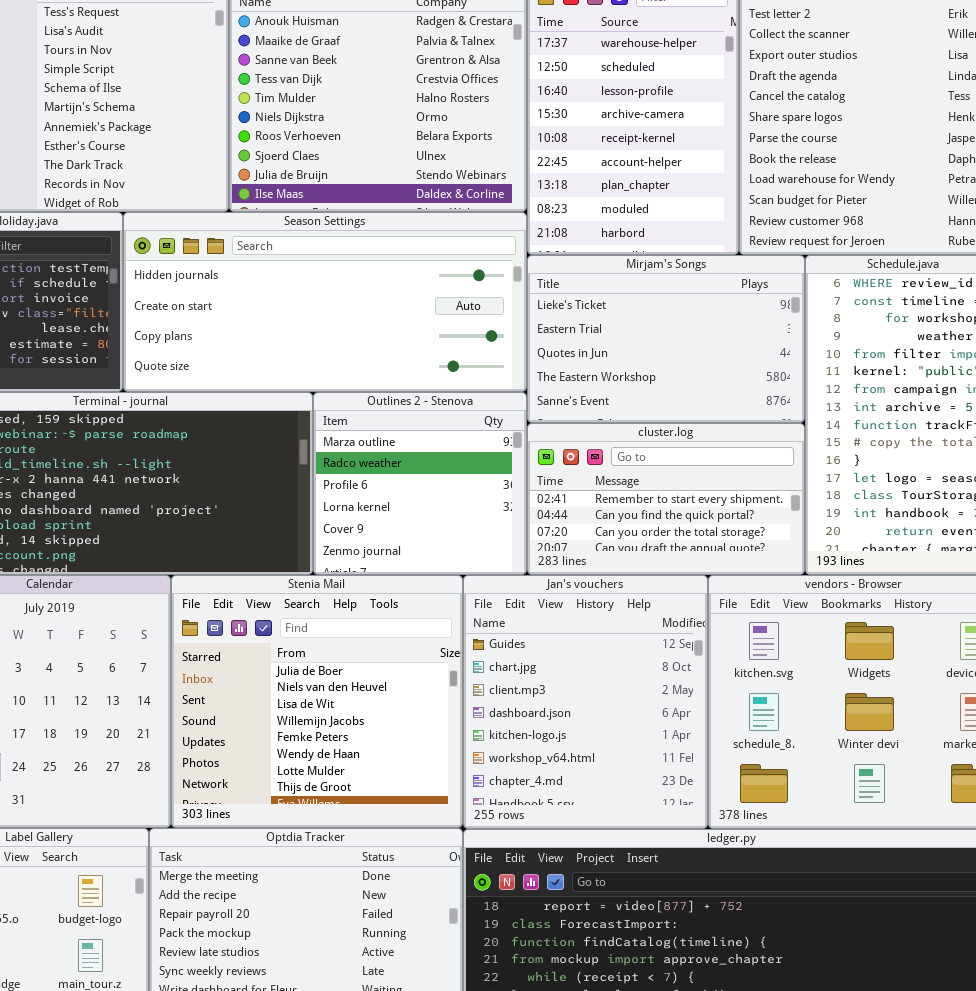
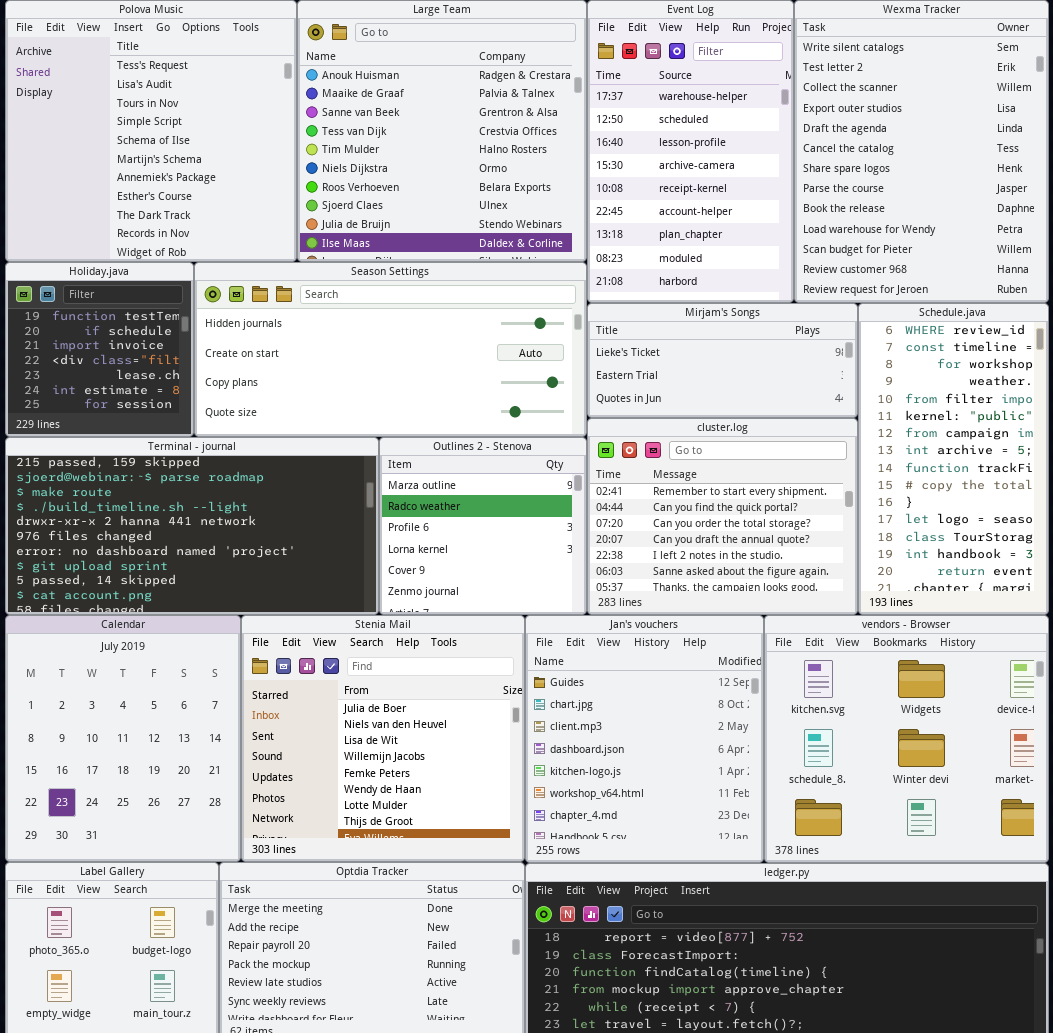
Mirjam's Songs: [527,255,805,423] -> [587,303,858,418], resized
cluster.log: [527,423,805,575] -> [587,418,858,615], resized

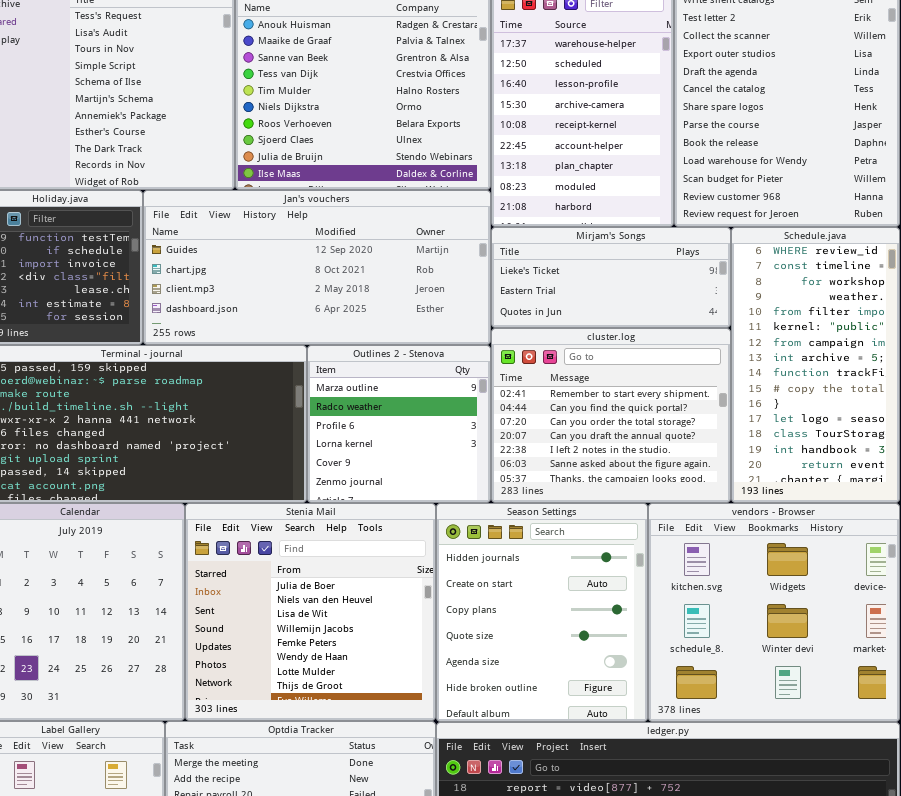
Season Settings: [194,262,587,437] -> [436,503,648,722], moved, resized
Jan's vouchers: [525,615,764,863] -> [143,190,491,345], moved, resized

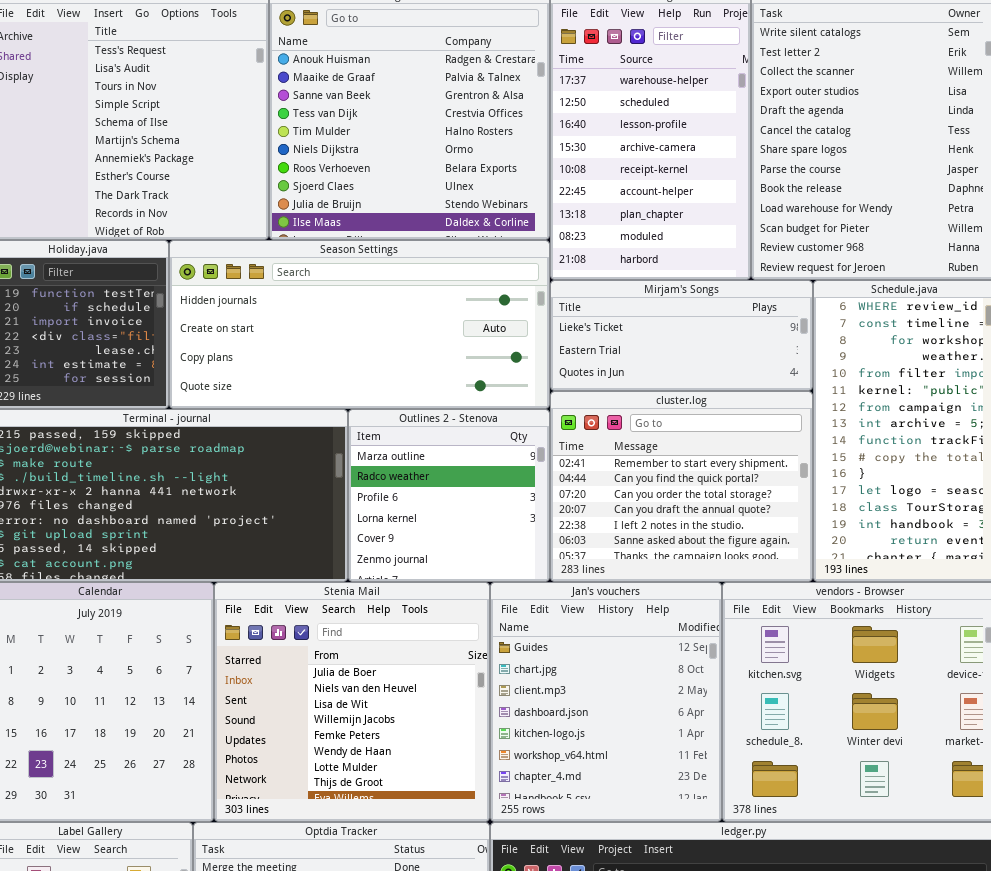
Jan's vouchers: [143,190,491,345] -> [490,582,722,822], moved, resized
Season Settings: [436,503,648,722] -> [169,240,550,409], moved, resized

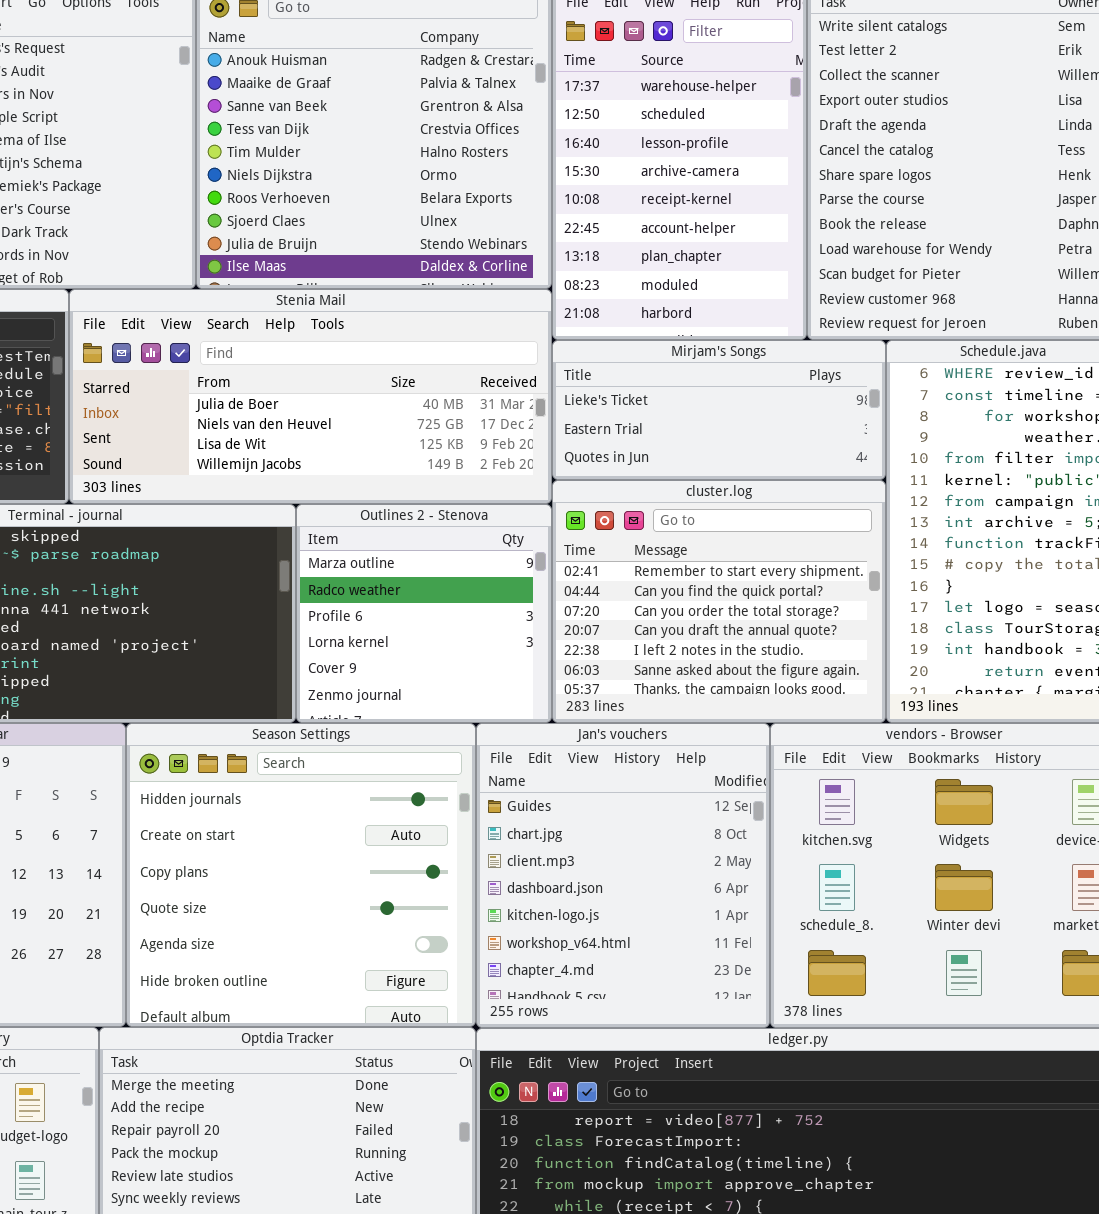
Season Settings: [169,240,550,409] -> [126,723,476,1027], moved, resized
Stenia Mail: [214,582,490,822] -> [69,289,552,504], moved, resized

